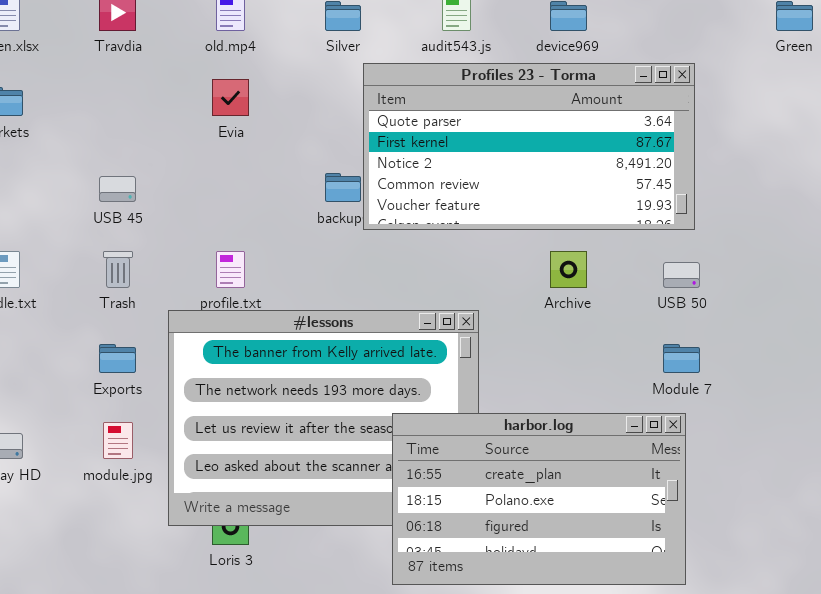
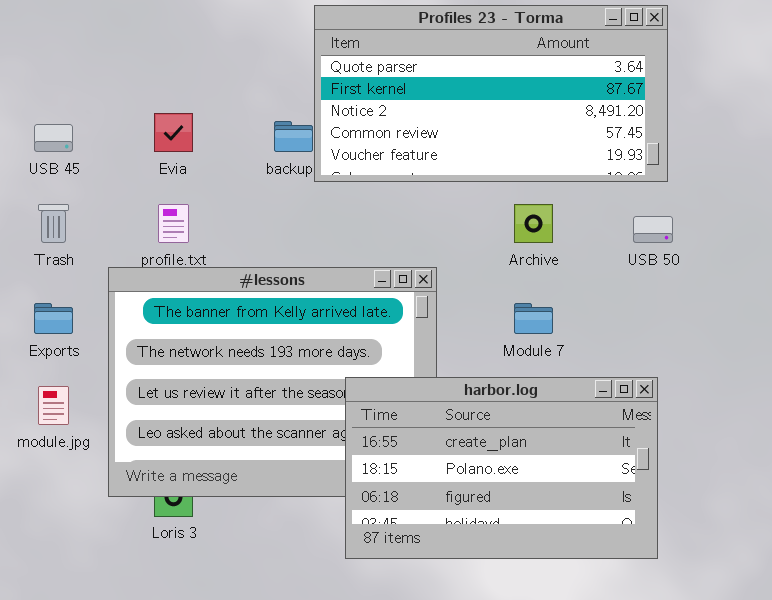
Evia: [212,79,249,116] -> [154,113,193,152], moved
Module 7: [663,344,700,373] -> [514,303,553,334], moved

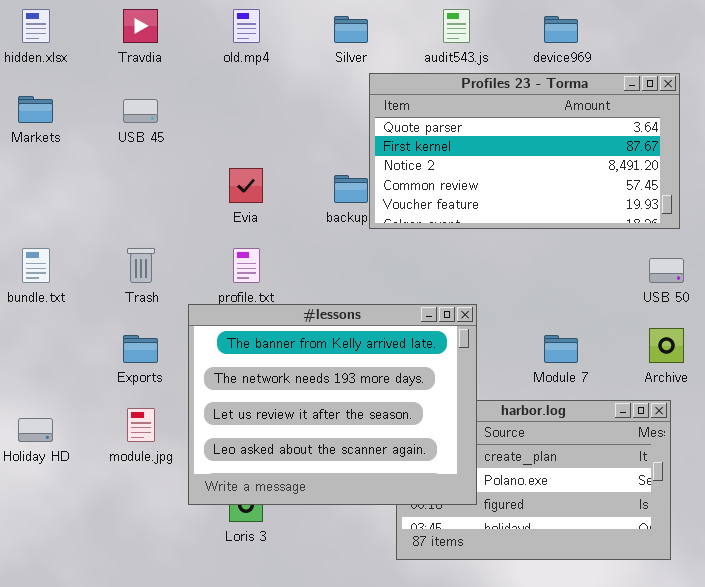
USB 45: [34,124,73,152] -> [123,99,158,123], moved
Archive: [514,204,553,243] -> [649,328,684,363], moved
#lessons: [108,267,437,497] -> [188,304,477,505], raised

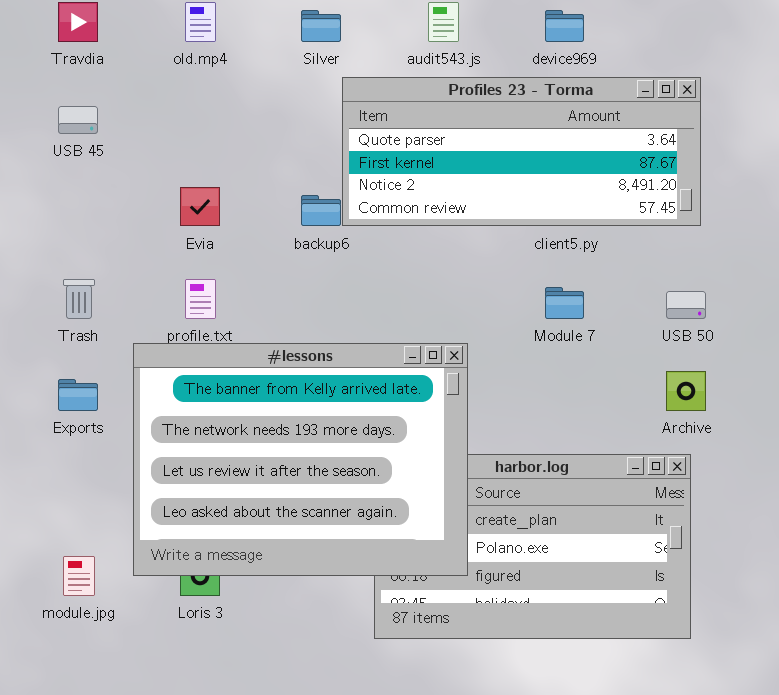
Profiles 23 - Torma: [369,73,680,229] -> [342,77,701,226], resized
Module 7: [544,335,578,363] -> [545,287,584,319], moved
module.jpg: [127,408,155,442] -> [63,556,95,596], moved

